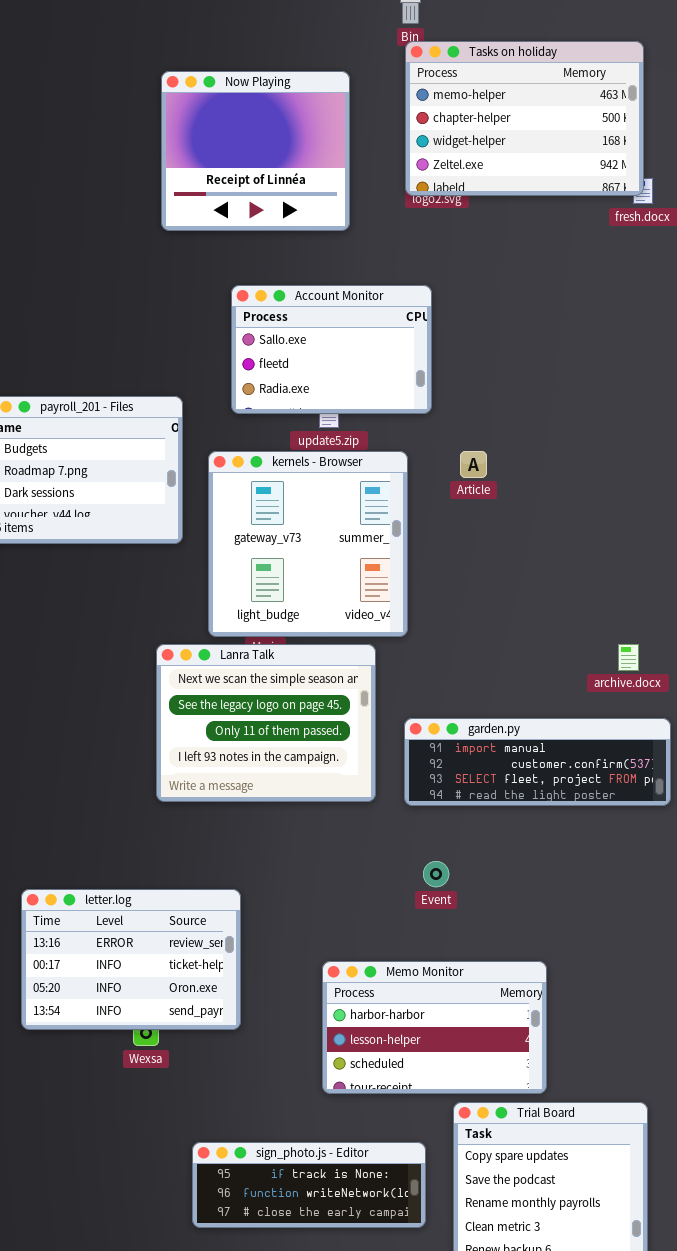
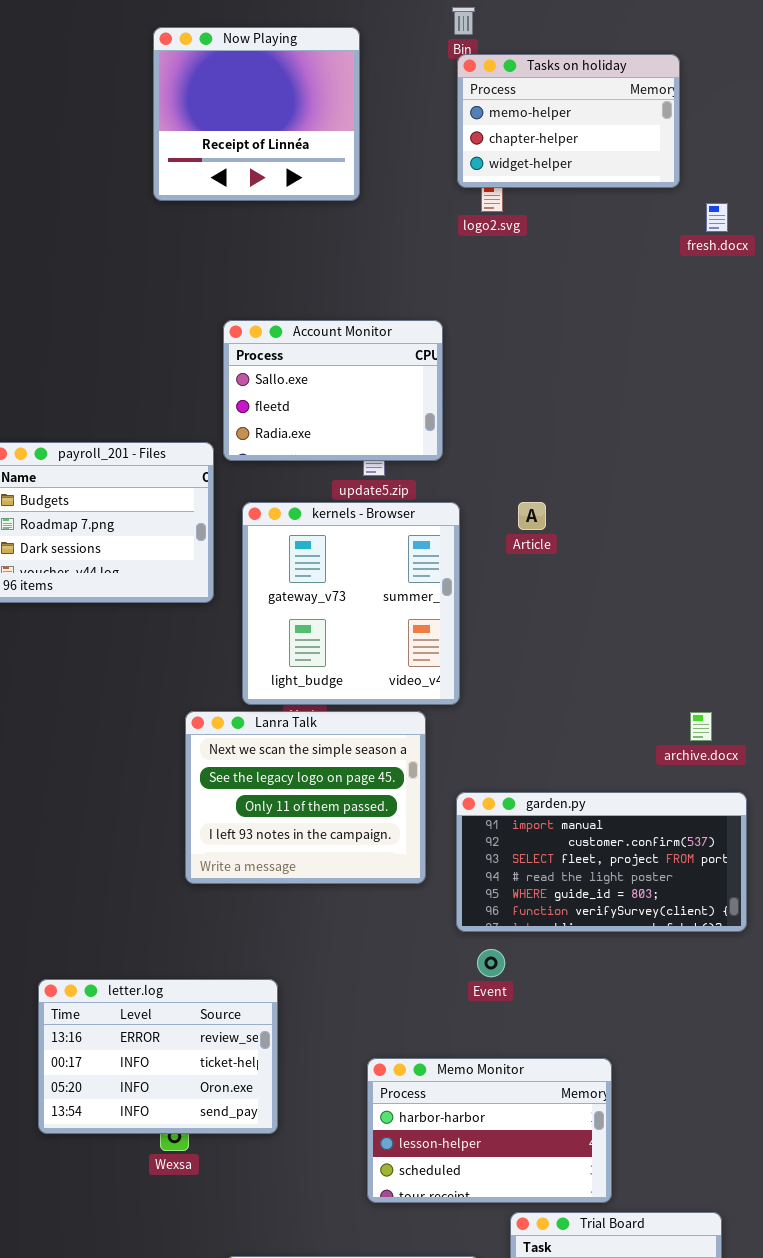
Tasks on holiday: [405,41,644,196] -> [457,54,680,188], resized
Now Playing: [161,71,350,231] -> [153,27,360,201], moved
Account Monitor: [231,285,432,414] -> [223,320,443,461], moved
garden.py: [404,718,671,806] -> [456,792,747,932], resized

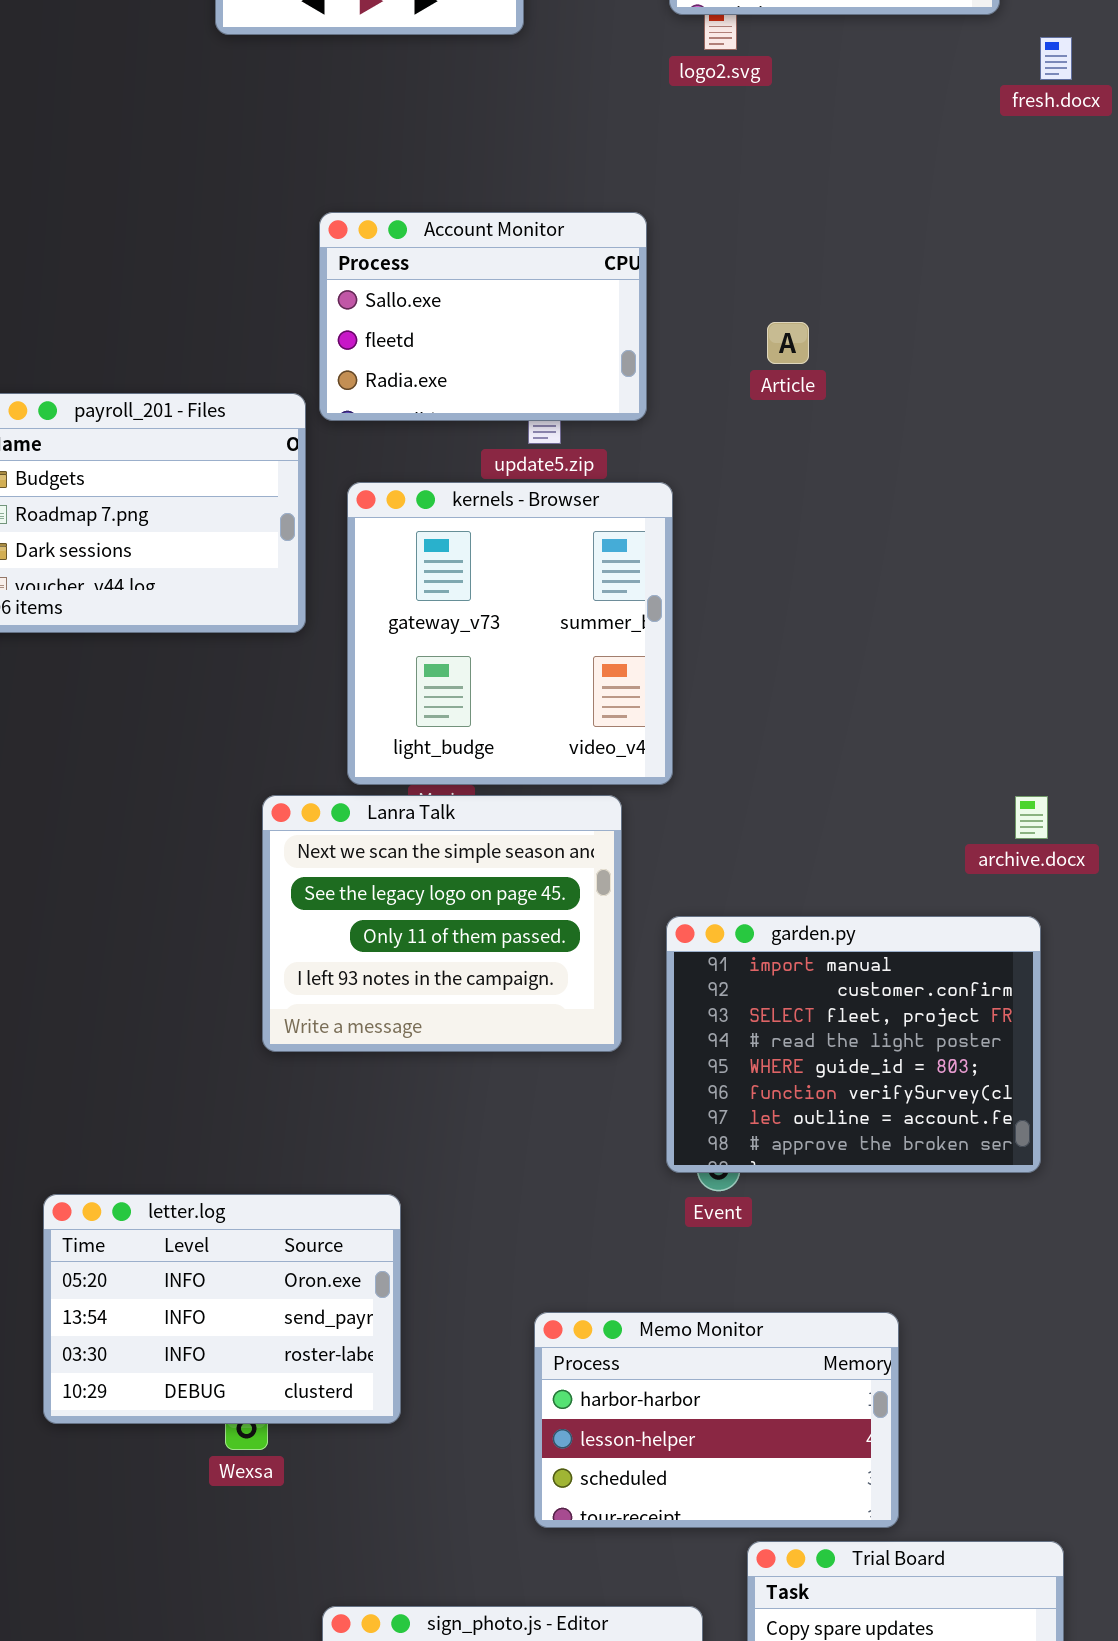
Article: [518,502,546,530] -> [767,322,809,364], moved
garden.py: [456,792,747,932] -> [666,916,1041,1173], resized
letter.log: [38,979,278,1134] -> [43,1194,401,1424], scrolled down 2 rows

